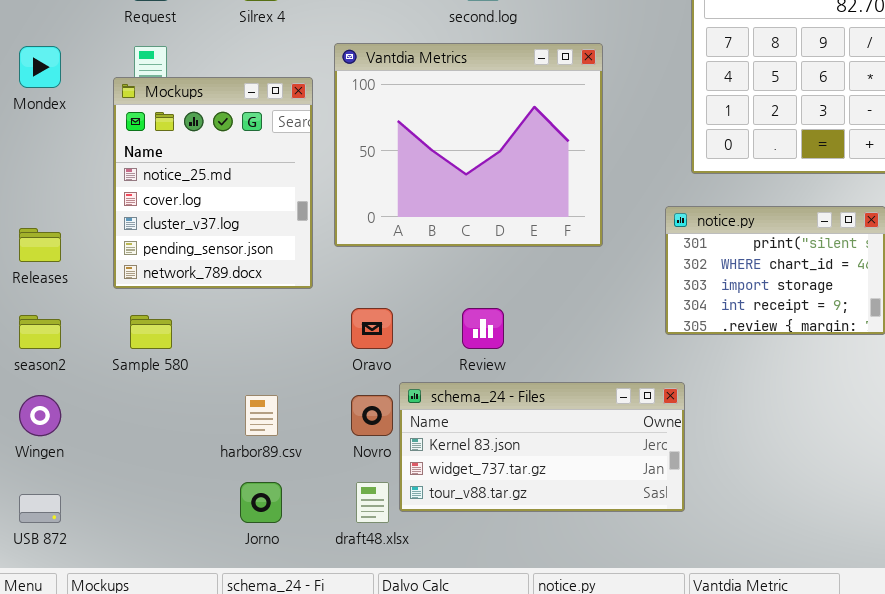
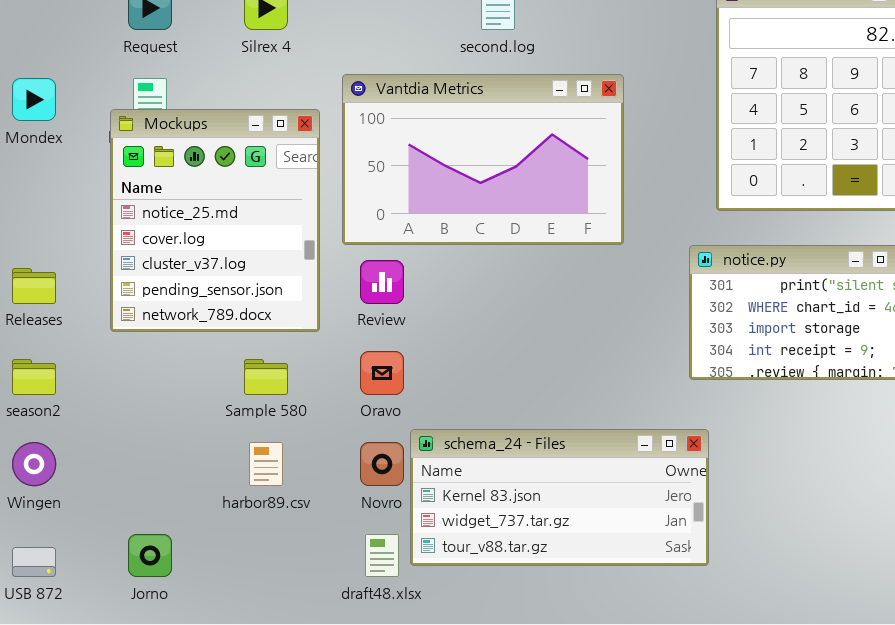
Vantdia Metrics: [334,43,603,247] -> [342,74,624,245], resized
Review: [462,308,504,349] -> [360,260,404,304], moved
Sample 580: [130,315,172,349] -> [244,359,288,395], moved
Jorno: [240,482,282,523] -> [128,534,172,577], moved

